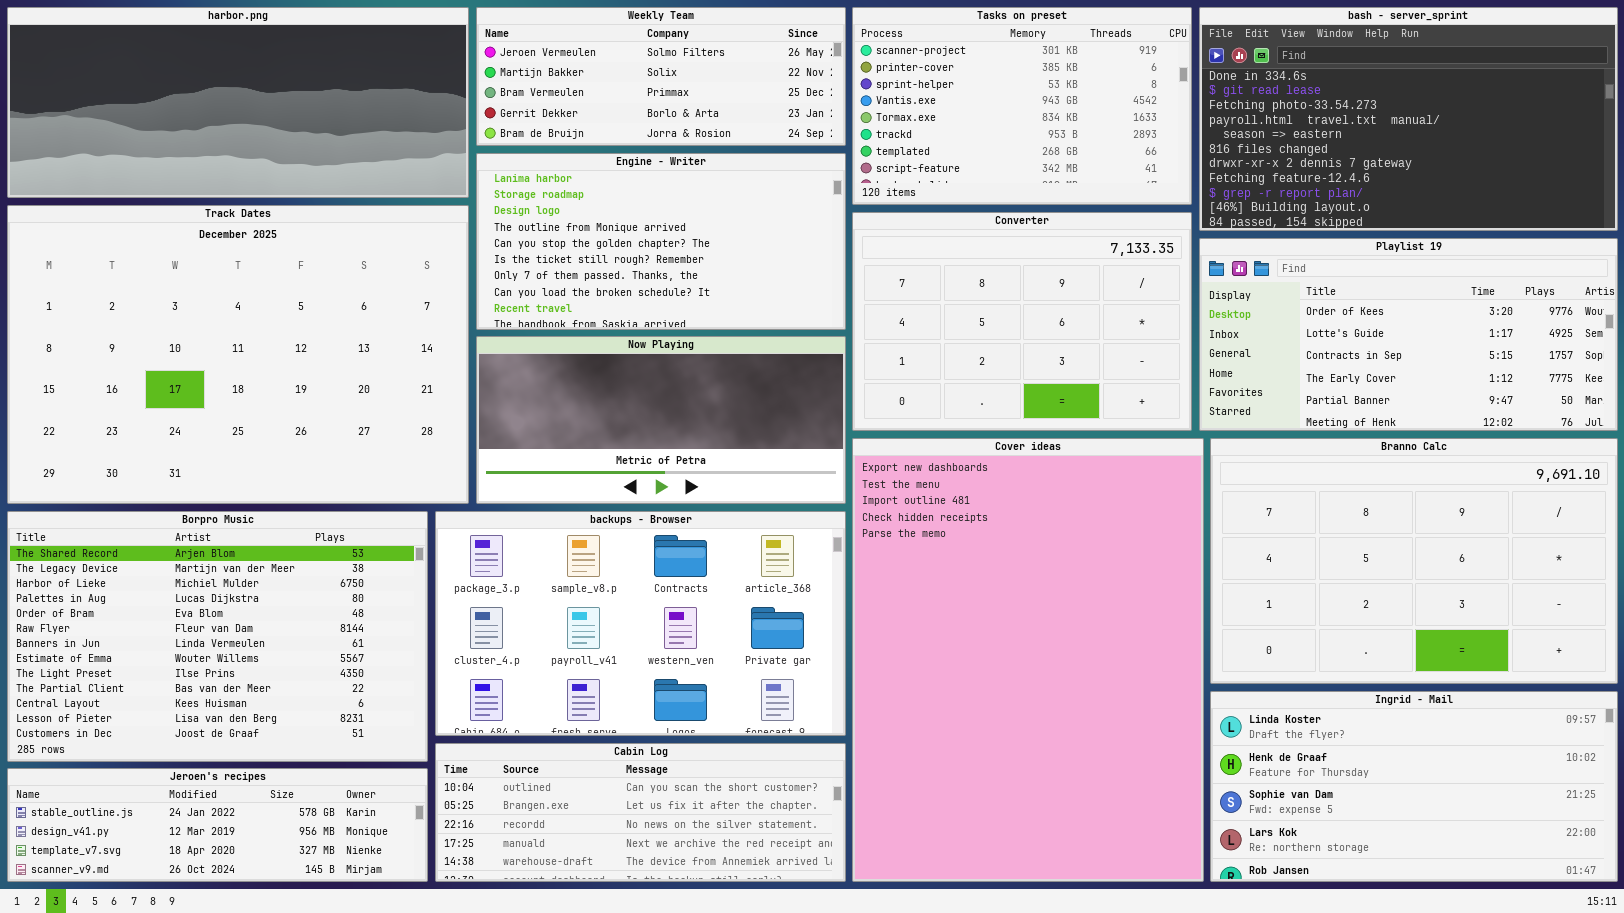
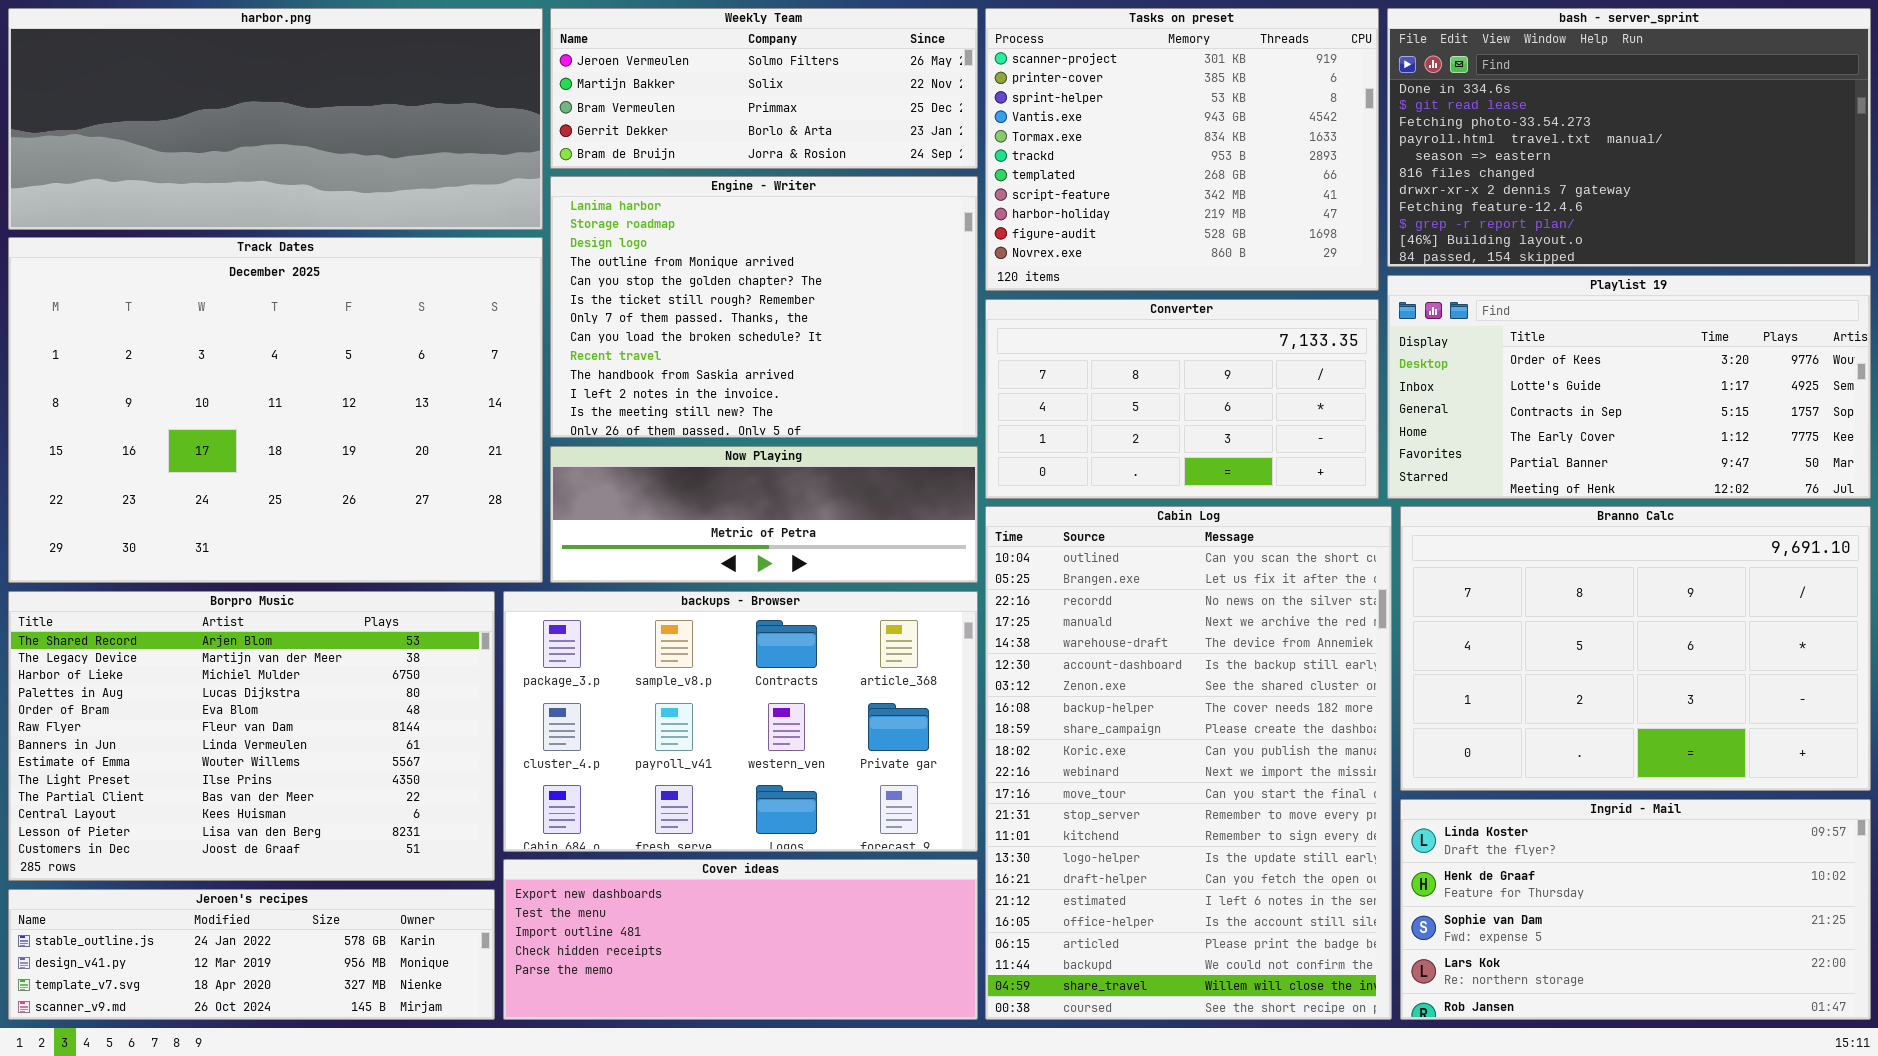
Tasks on preset: [852,7,1192,205] -> [985,8,1379,291], resized
Engine - Writer: [476,153,846,330] -> [550,176,978,438], resized
Converter: [852,212,1192,431] -> [985,299,1379,499], resized
Now Playing: [476,336,846,504] -> [550,446,978,583], resized
Cover ideas: [852,438,1204,882] -> [503,859,978,1020], moved, resized
Cabin Log: [435,743,846,882] -> [985,506,1392,1020], moved, resized

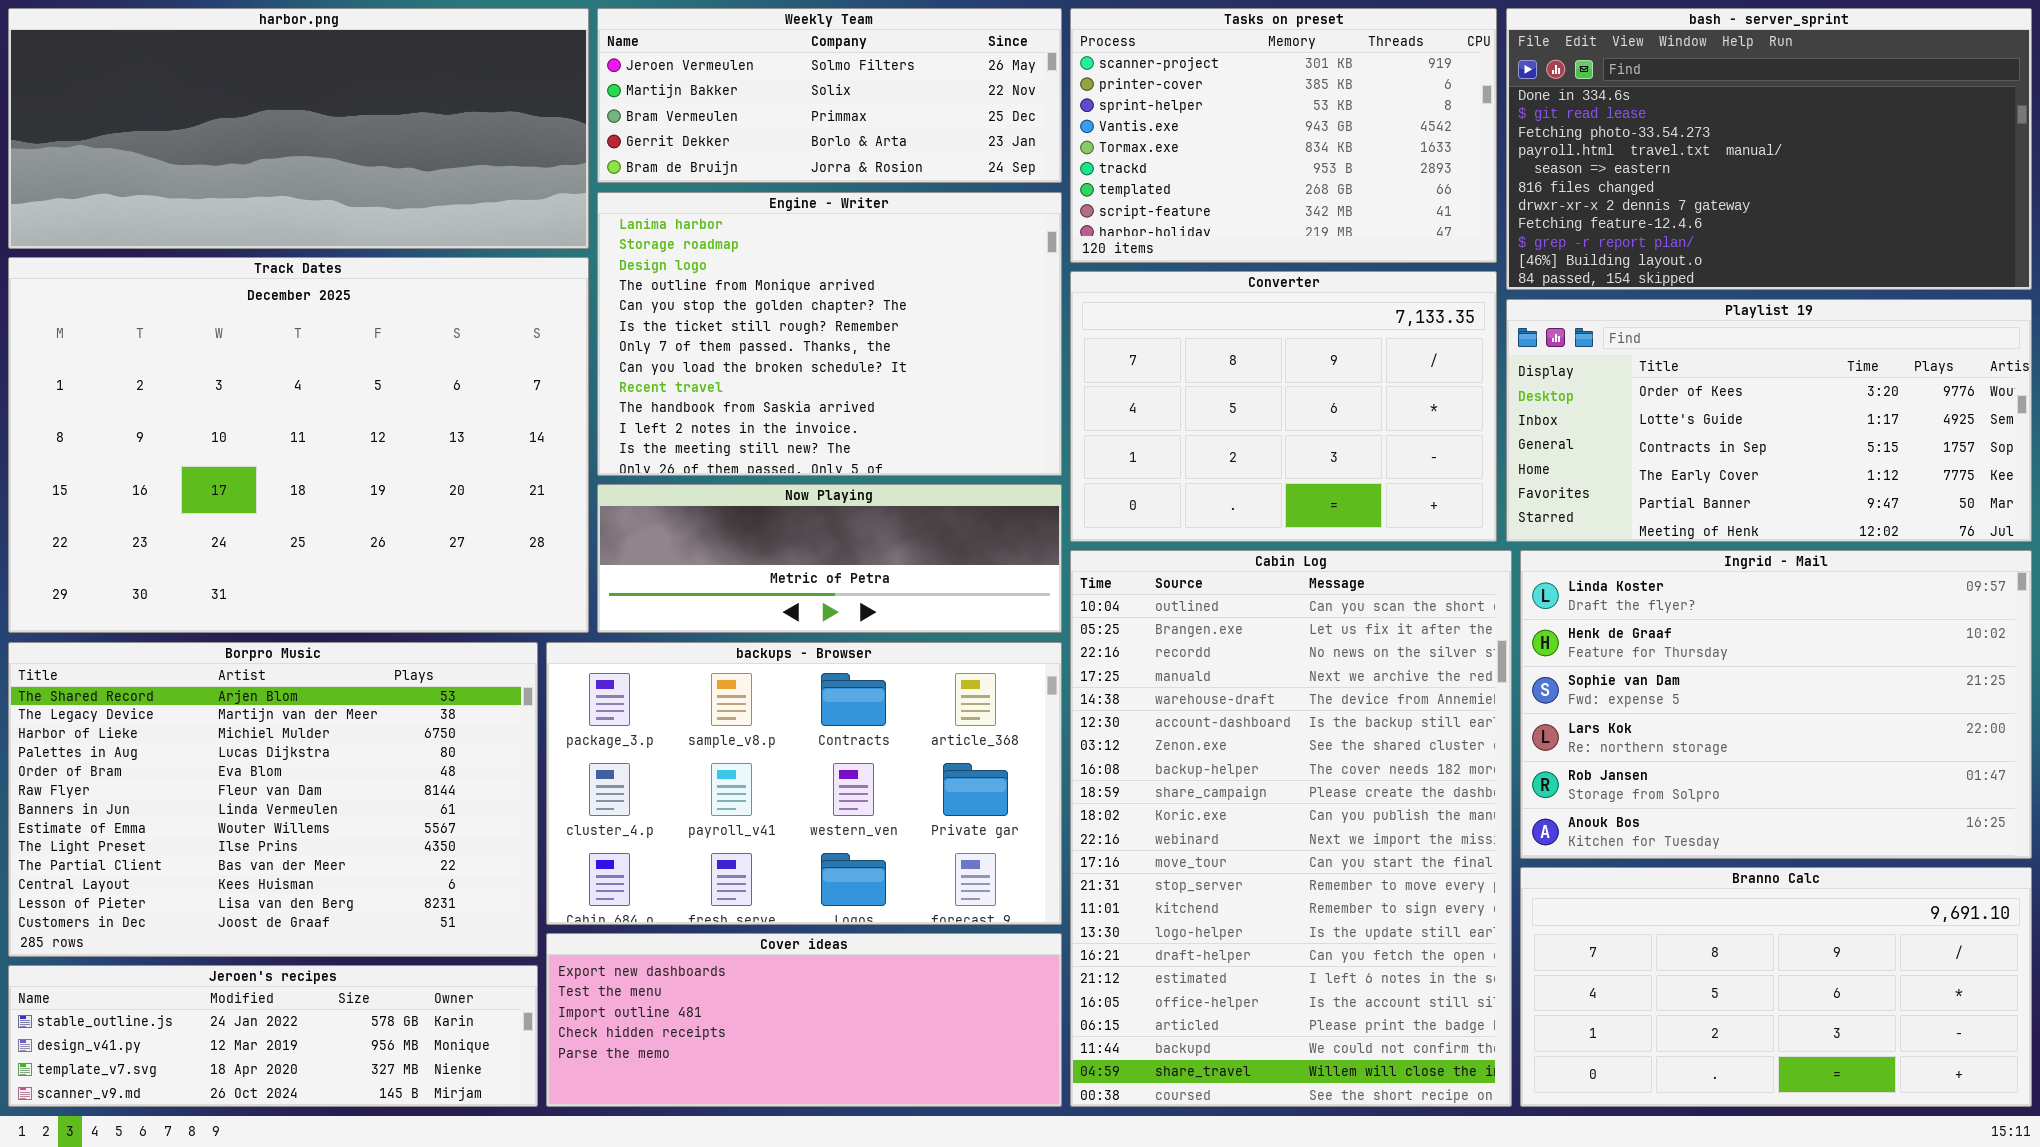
Tasks on preset: [985,8,1379,291] -> [1070,8,1497,263], resized
Converter: [985,299,1379,499] -> [1070,271,1497,542], resized
Branno Calc: [1400,506,1871,791] -> [1520,867,2032,1107], moved, resized
Ingrid - Mail: [1400,799,1871,1020] -> [1520,550,2032,859], moved, resized

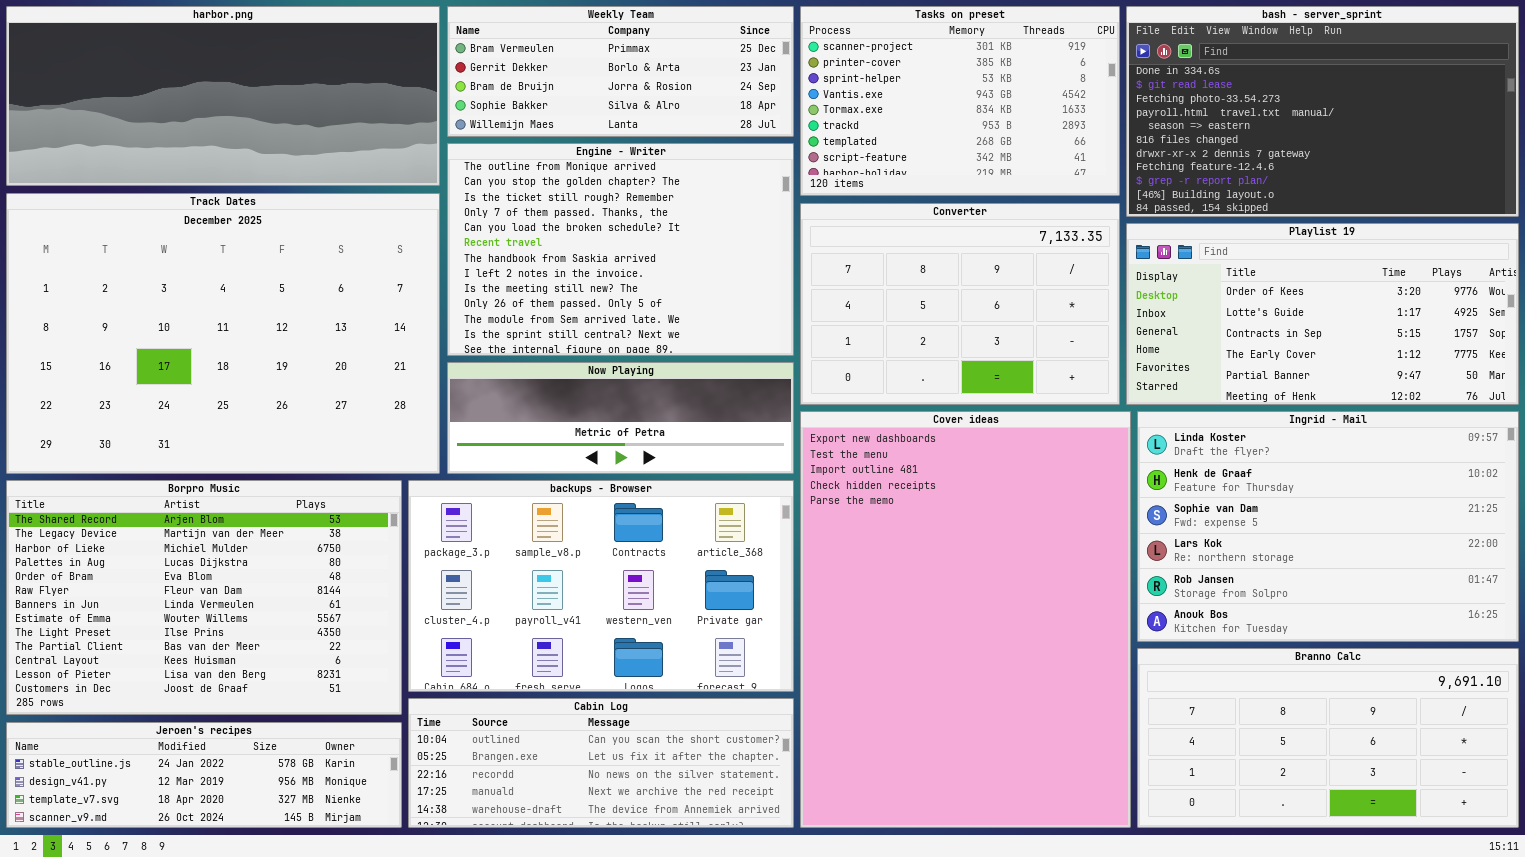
Weekly Team: [597,8,1062,183] -> [447,6,794,137], scrolled down 2 rows
Engine - Writer: [597,192,1062,476] -> [447,143,794,356], scrolled down 3 rows
Cabin Log: [1070,550,1512,1107] -> [408,698,794,828], moved, resized
Cover ideas: [546,933,1062,1107] -> [800,411,1131,828], moved, resized

